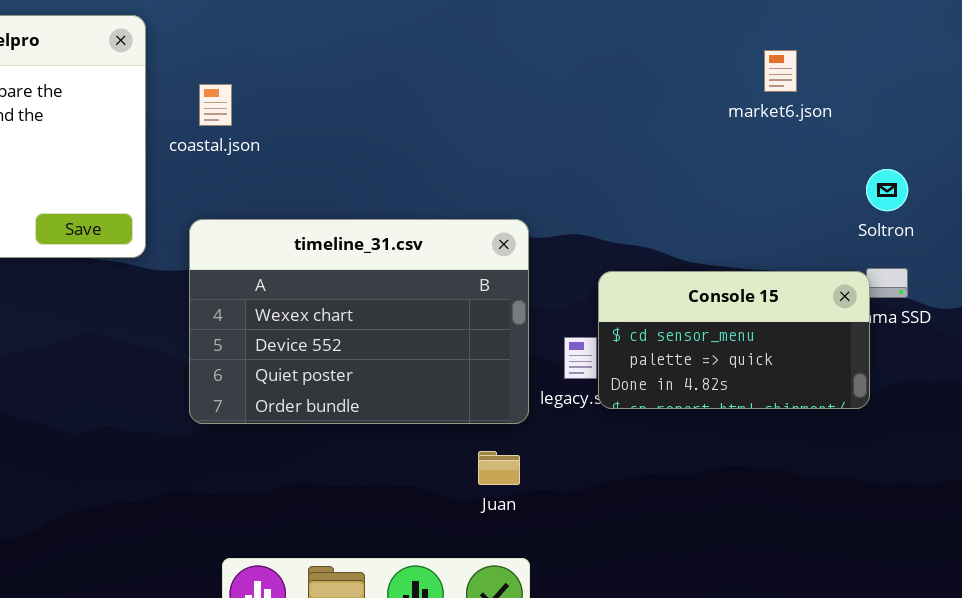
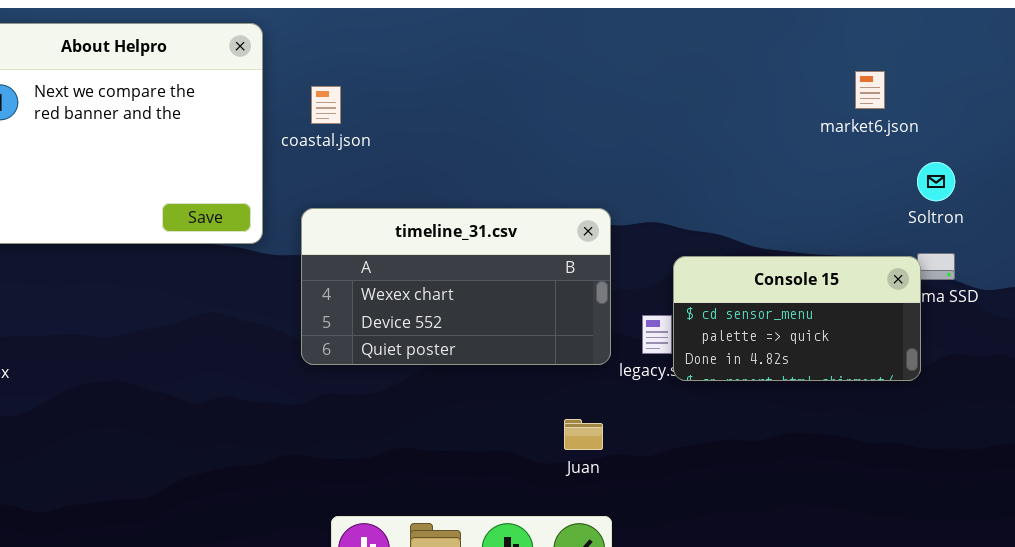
market6.json: [764,50,797,92] -> [855,71,885,109], moved
timeline_31.csv: [189,219,529,424] -> [301,208,611,365], resized

